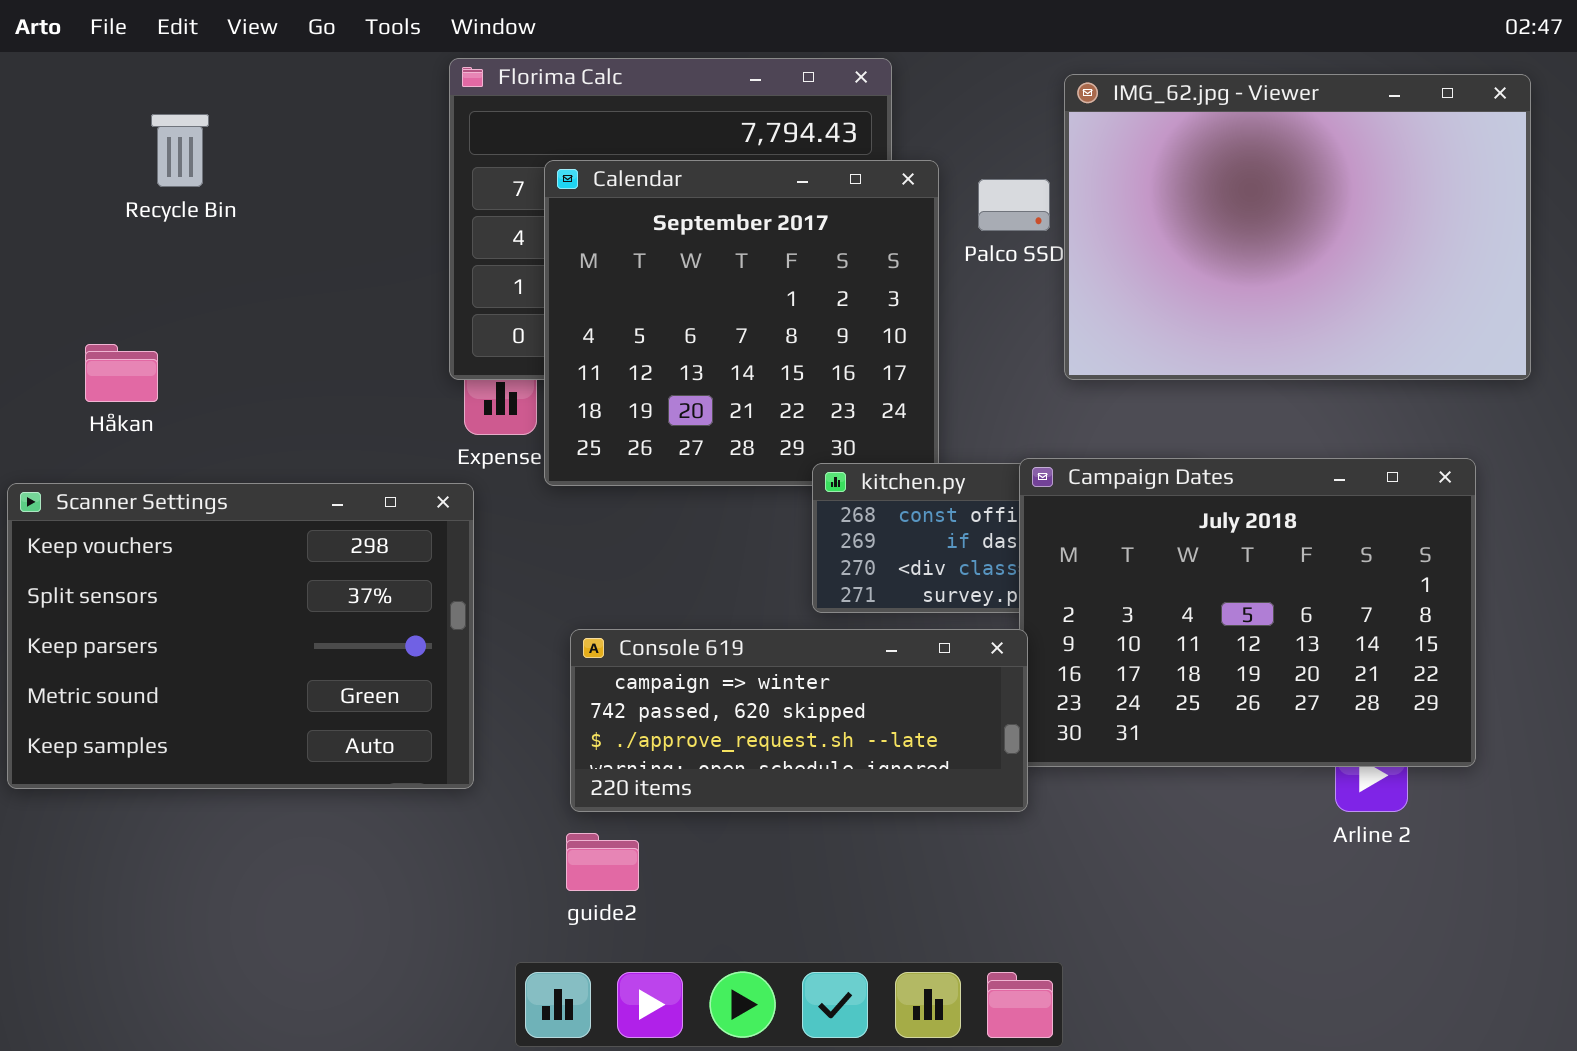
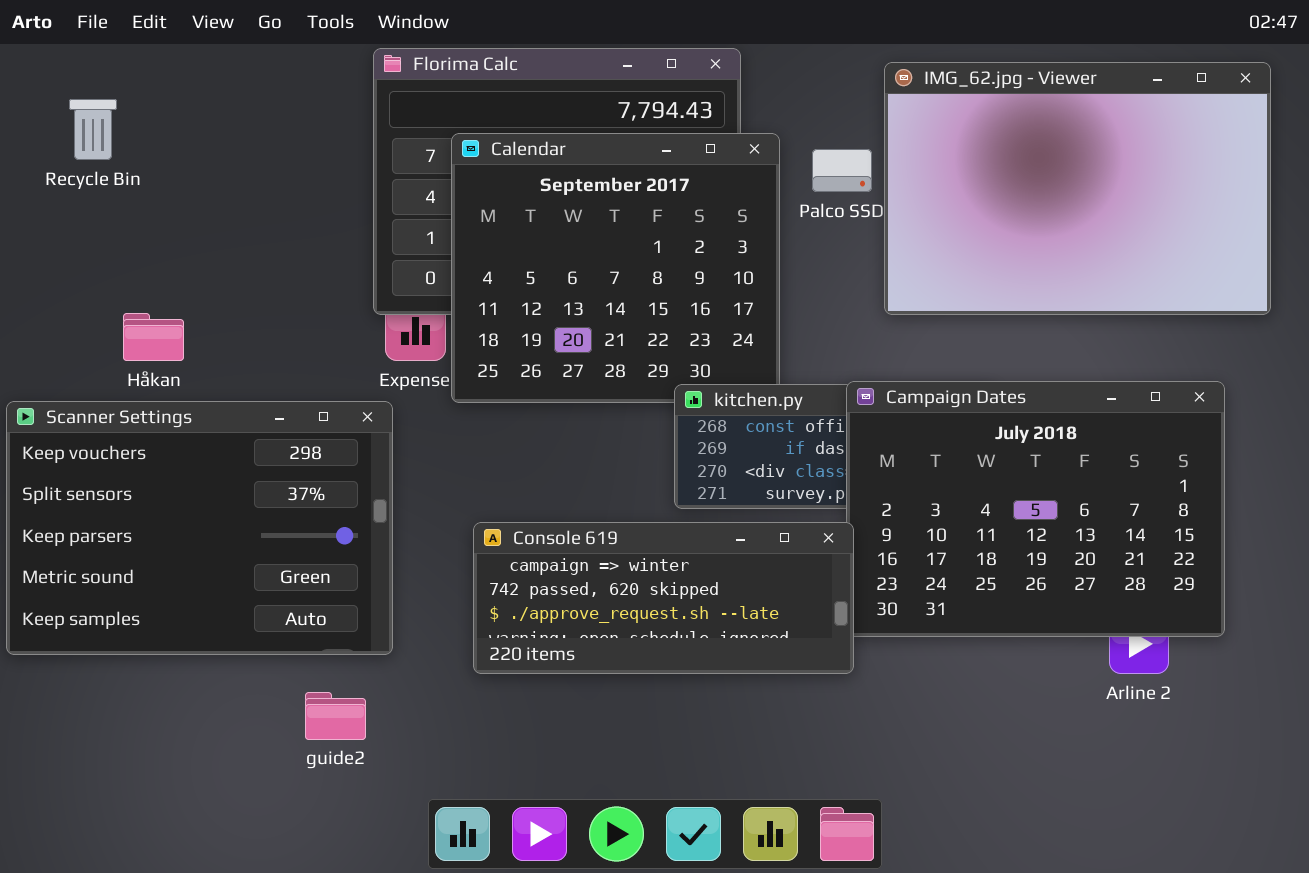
Recycle Bin: [151,114,209,187] -> [69,99,117,160], moved
Håkan: [85,344,158,402] -> [123,313,184,361], moved
guide2: [566,833,639,891] -> [305,692,366,740], moved

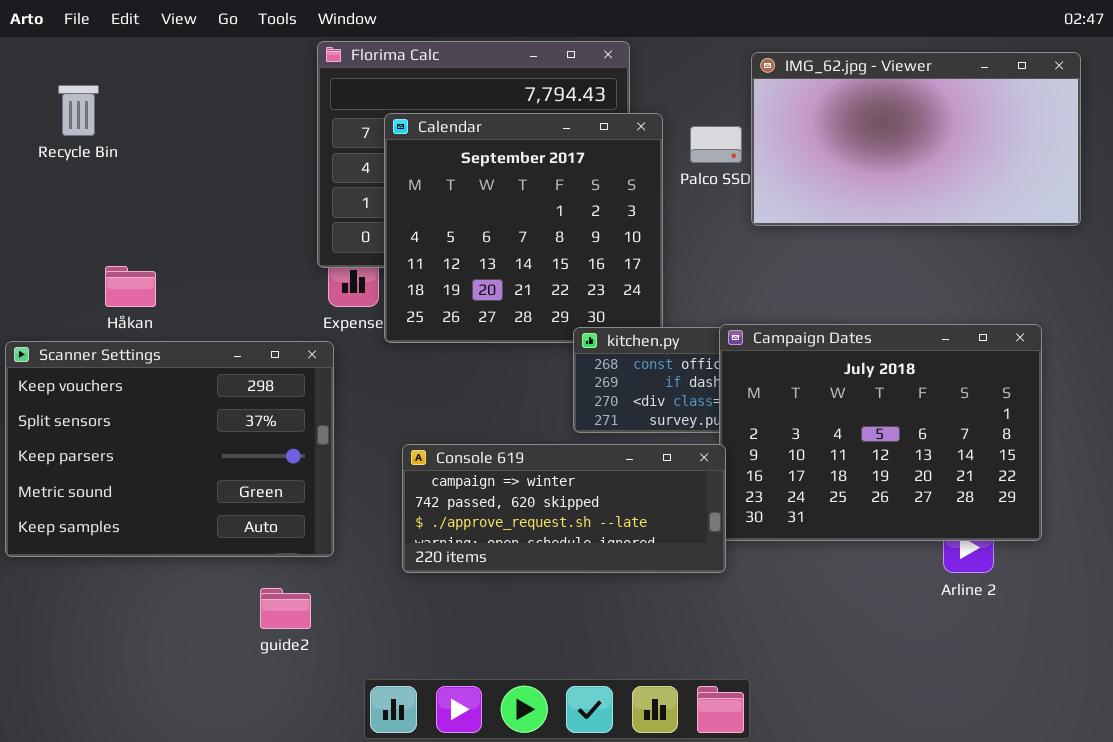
IMG_62.jpg - Viewer: [884,62,1271,315] -> [751,52,1081,226], resized

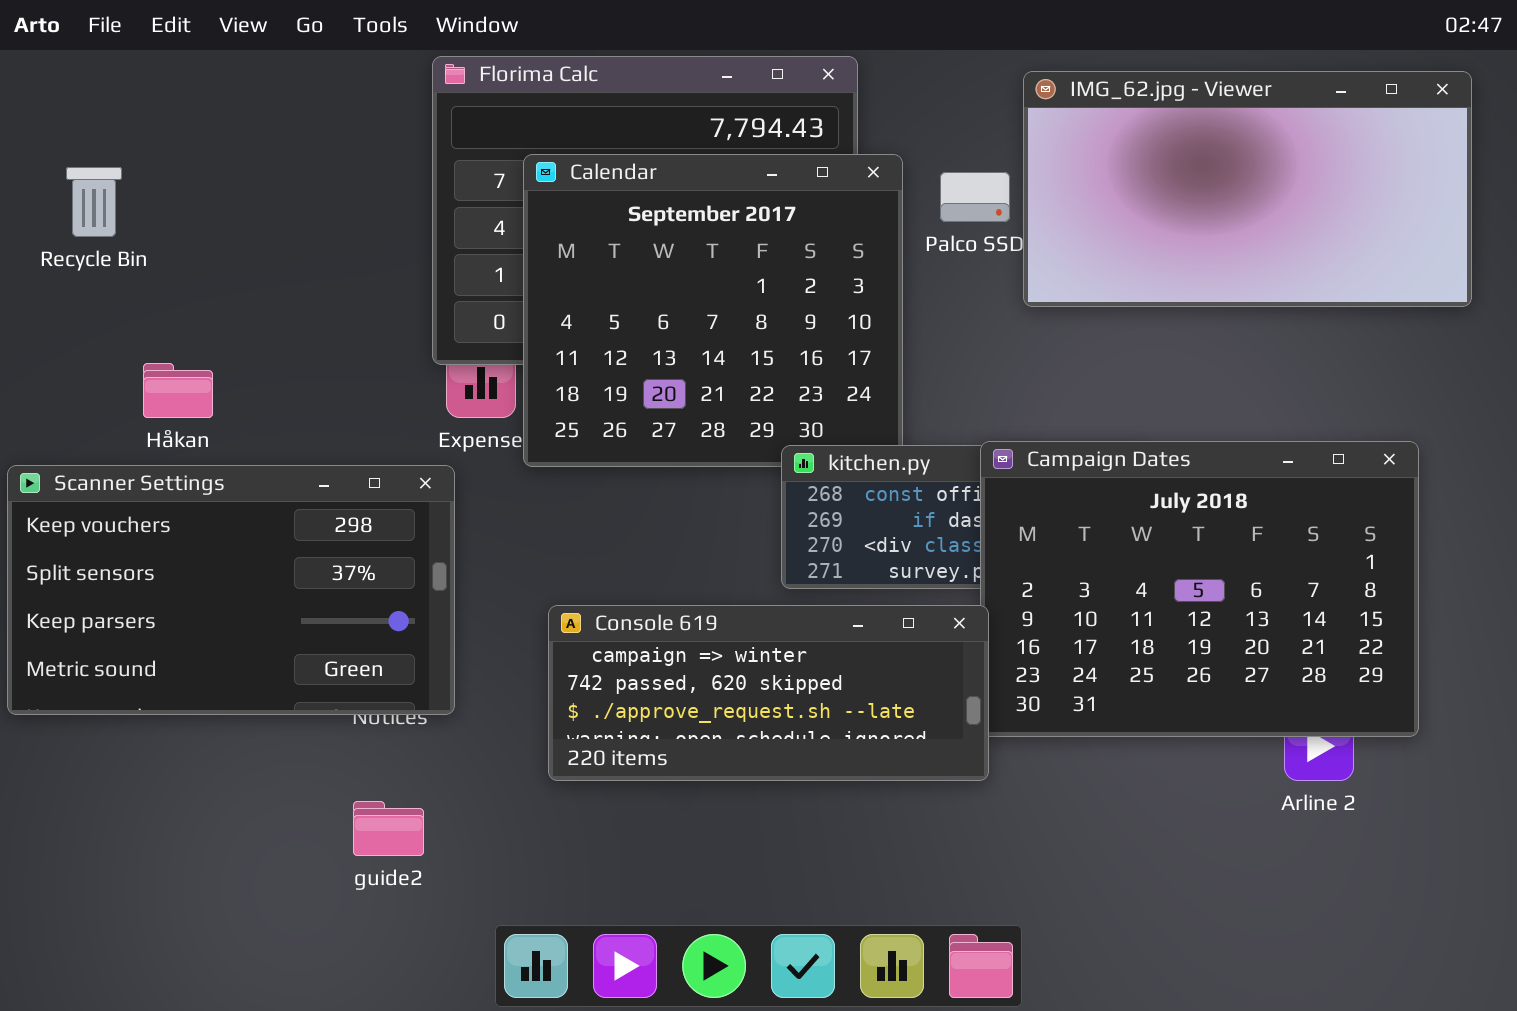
Recycle Bin: [58,85,99,136] -> [66,167,122,237], moved
Scanner Settings: [5,341,334,557] -> [7,465,455,715], resized

